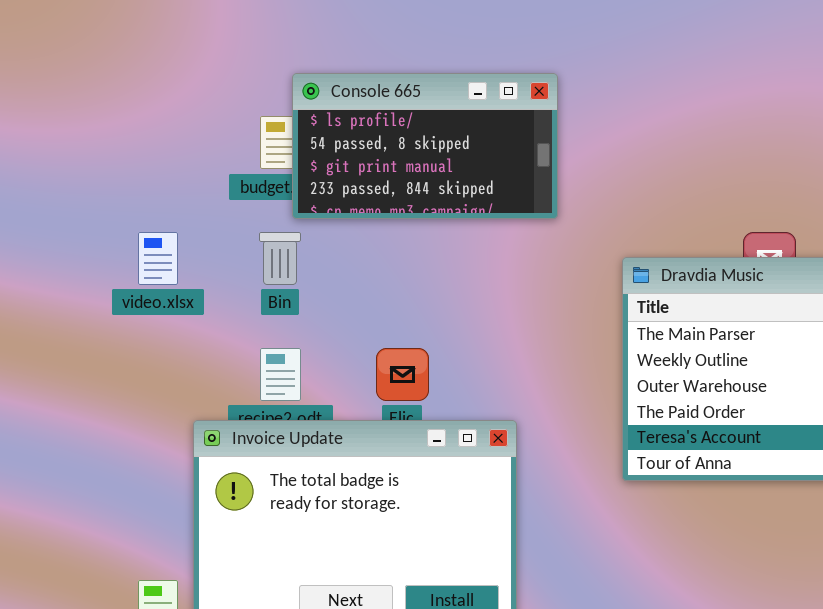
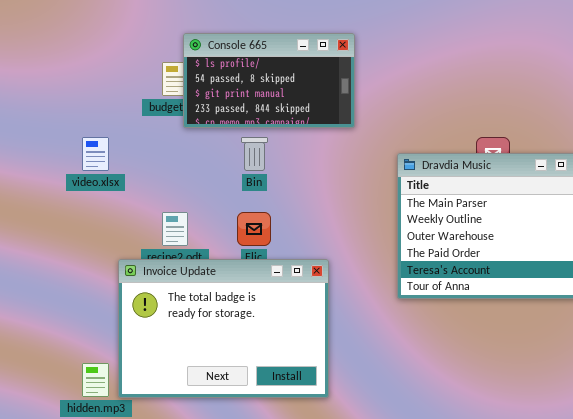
Bin: [259,232,301,285] -> [241,137,268,171], moved

